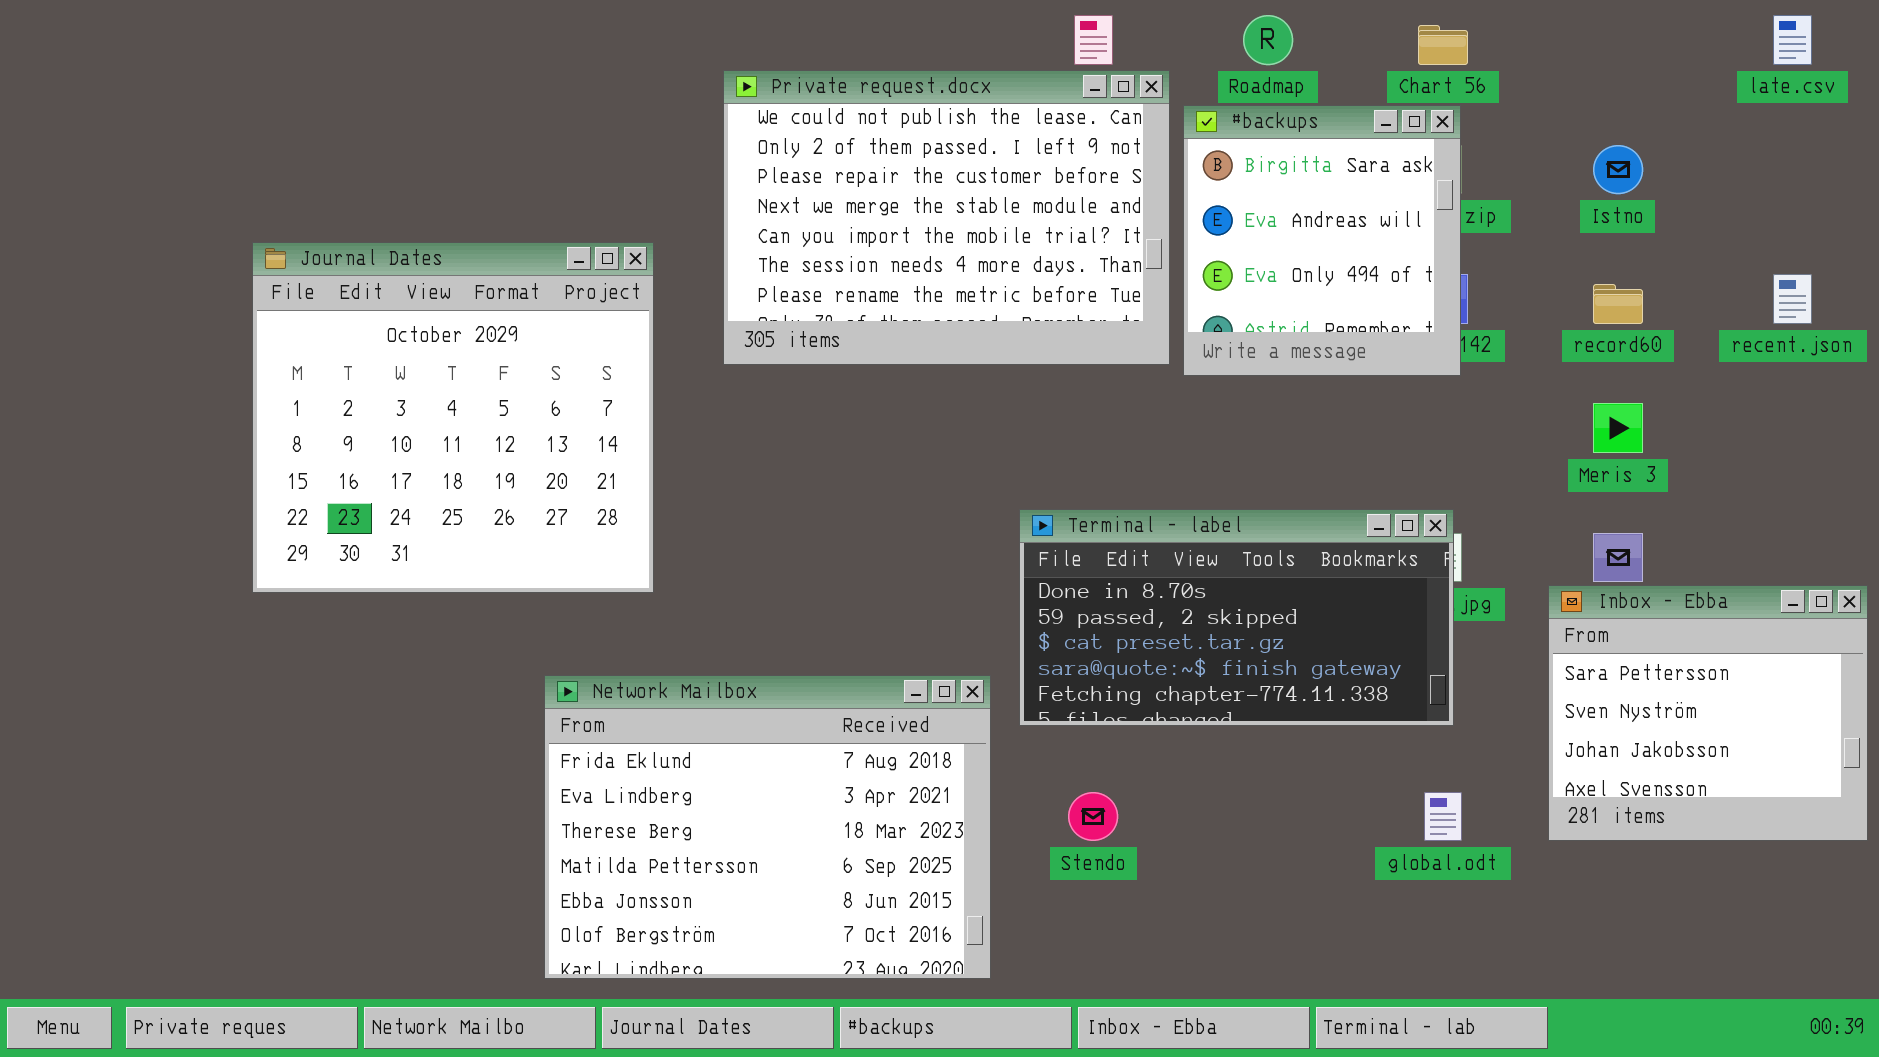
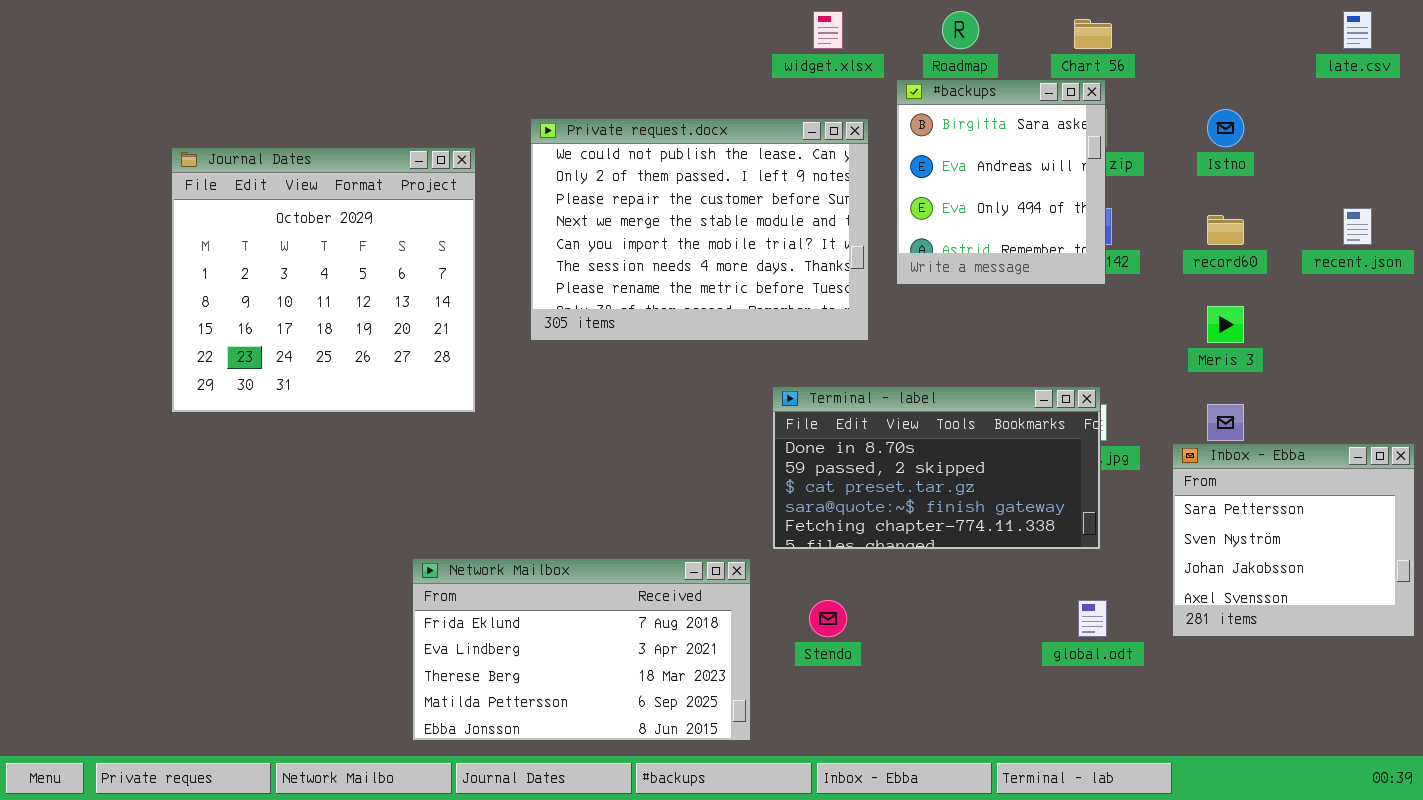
Private request.docx: [723,70,1170,365] -> [530,118,869,341], moved
Journal Dates: [252,242,654,593] -> [171,147,476,413], moved
Network Mailbox: [544,675,991,979] -> [412,558,751,741], resized

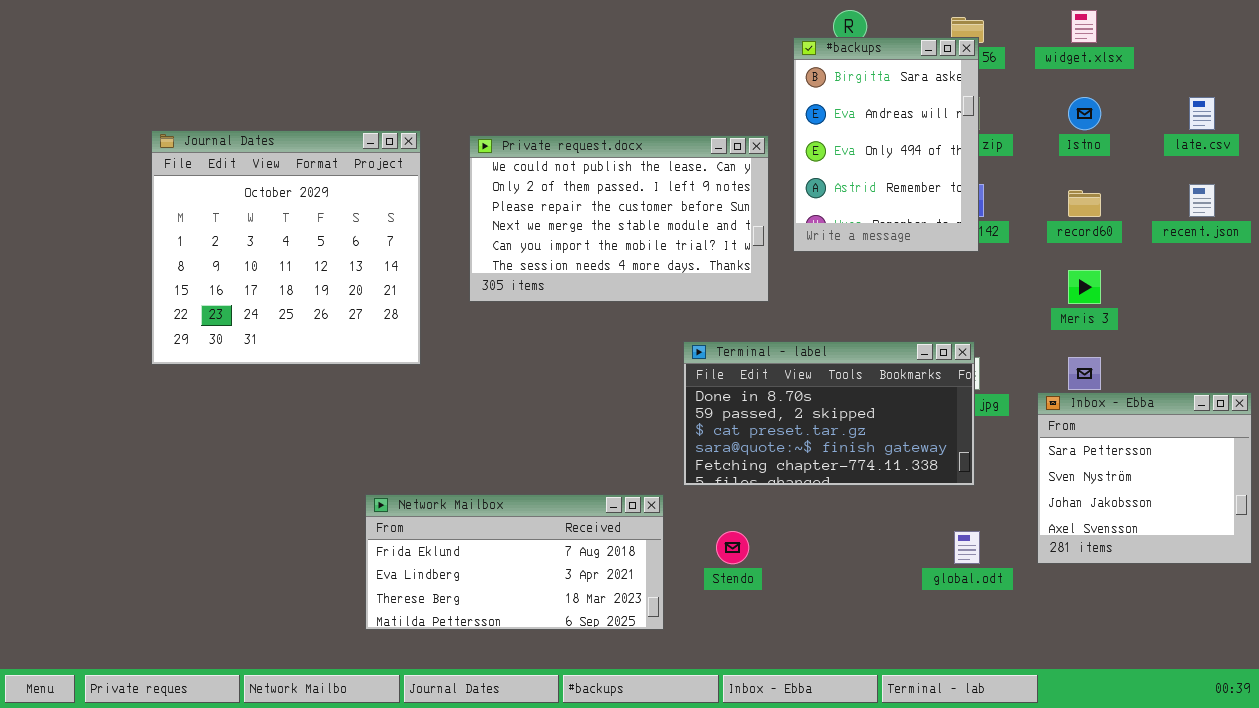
widget.xlsx: [813,11,843,49] -> [1071,10,1097,43], moved
late.csv: [1343,11,1372,49] -> [1189,97,1215,130], moved
#backups: [896,79,1106,285] -> [793,37,979,252], resized
Private request.docx: [530,118,869,341] -> [469,135,769,302], resized
Network Mailbox: [412,558,751,741] -> [365,494,664,630], resized

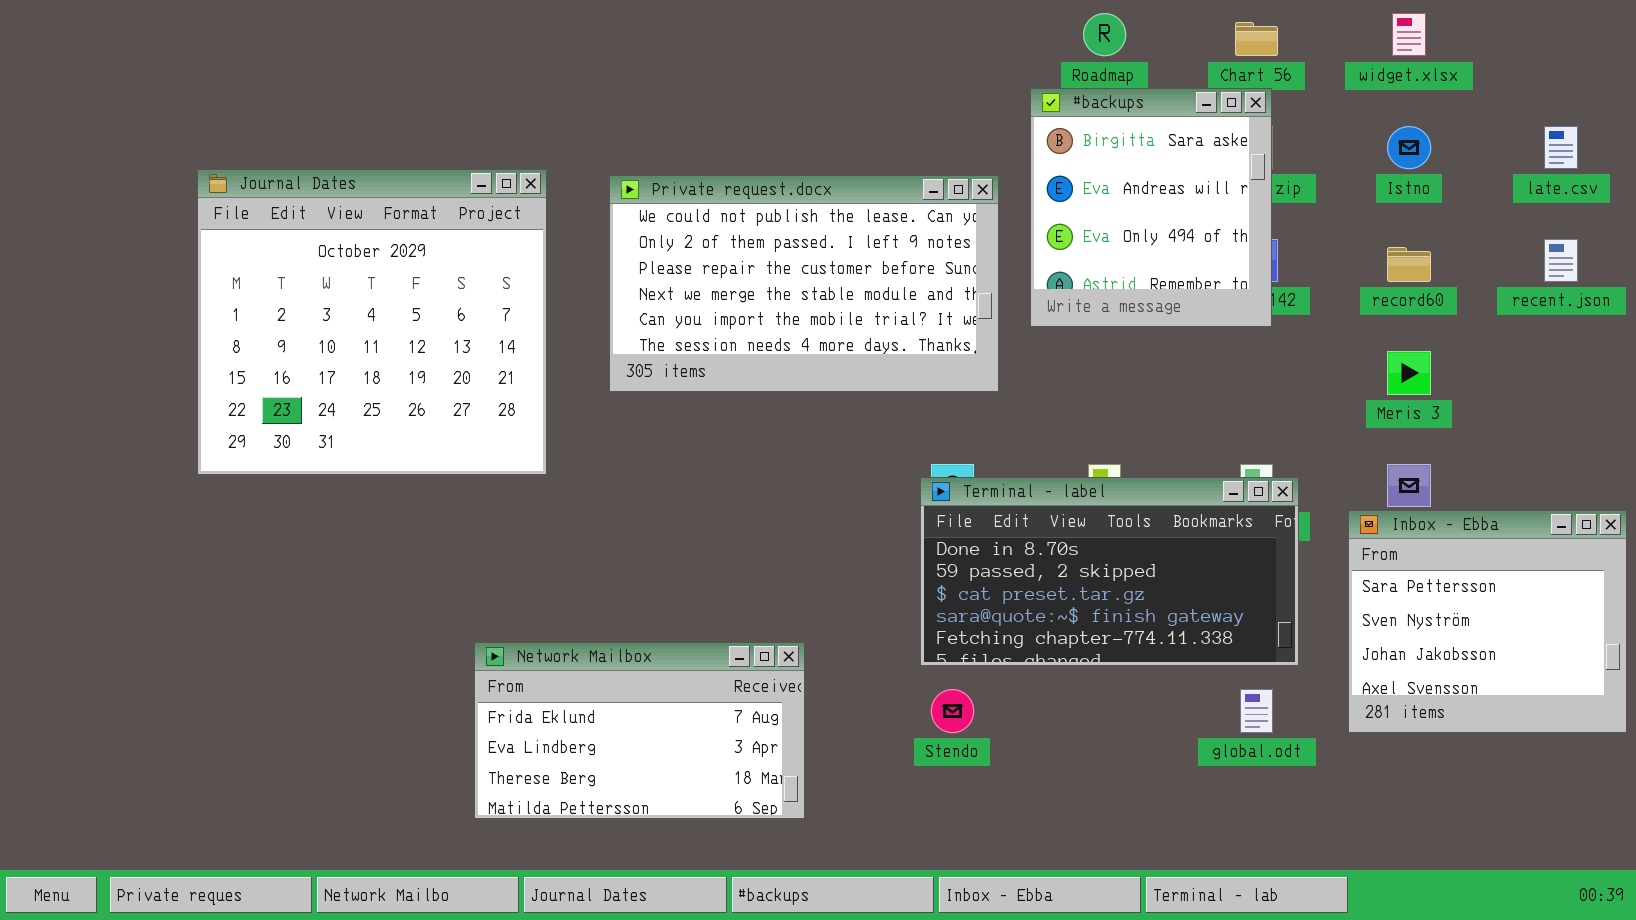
#backups: [793,37,979,252] -> [1030,88,1272,327], resized
Terminal - label: [683,341,975,486] -> [920,477,1299,666], moved
Network Mailbox: [365,494,664,630] -> [474,642,805,819], resized

